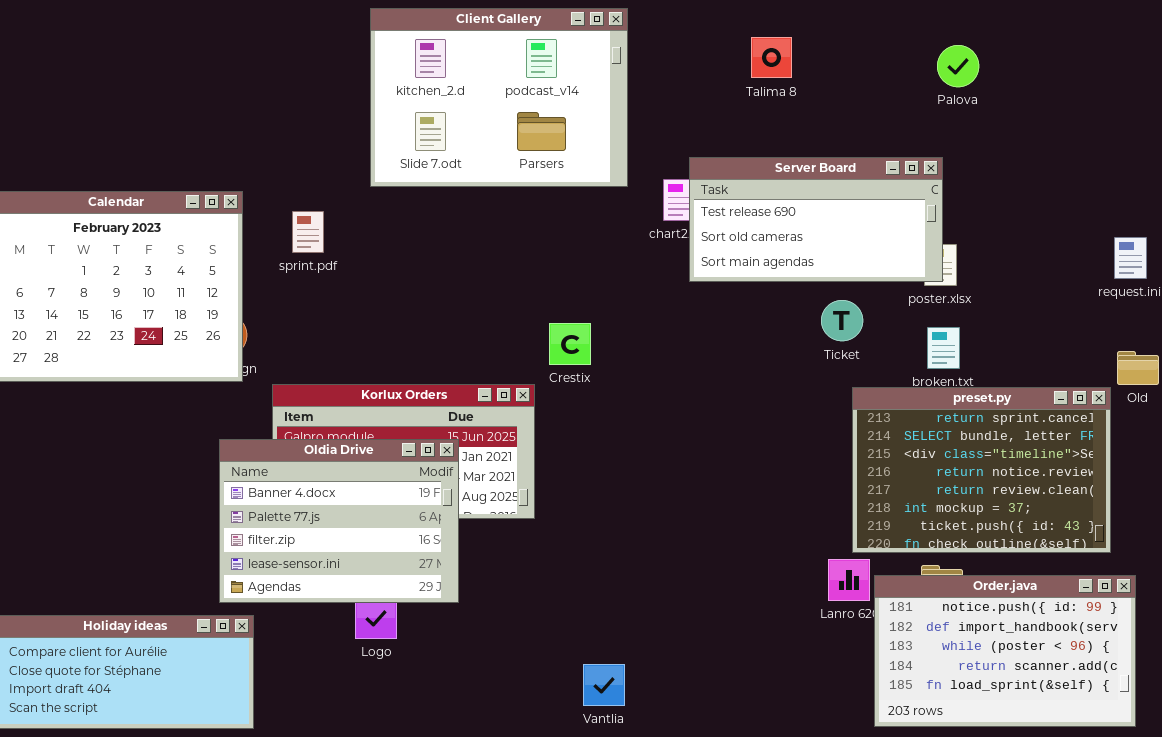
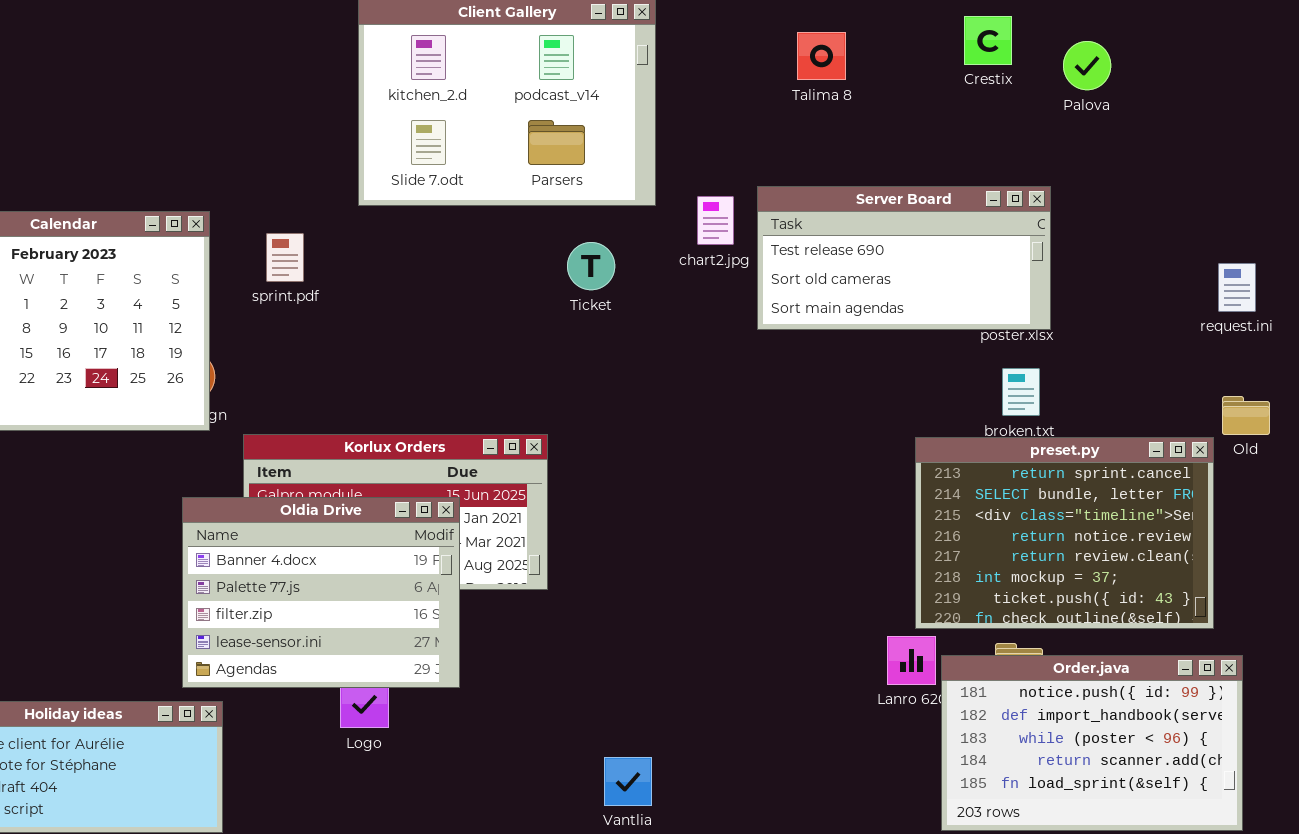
Palova: [937,45,979,87] -> [1063,41,1111,90], moved
Server Board: [689,157,943,282] -> [757,186,1051,330], moved
Ticket: [821,300,863,341] -> [567,242,615,290], moved
Crestix: [549,323,591,365] -> [964,16,1012,65], moved

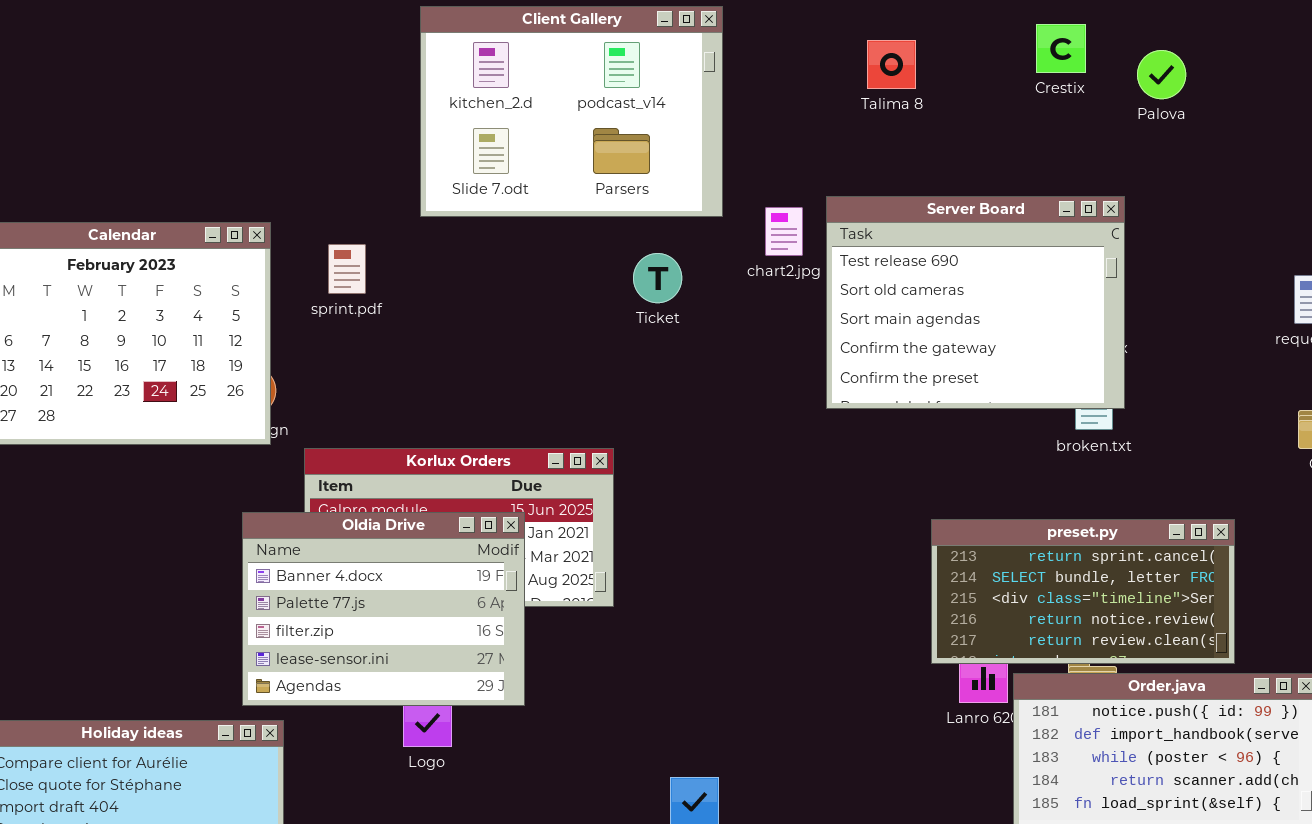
Server Board: [757,186,1051,330] -> [826,196,1125,409], resized
preset.py: [915,437,1214,629] -> [931,519,1235,664], moved, resized

